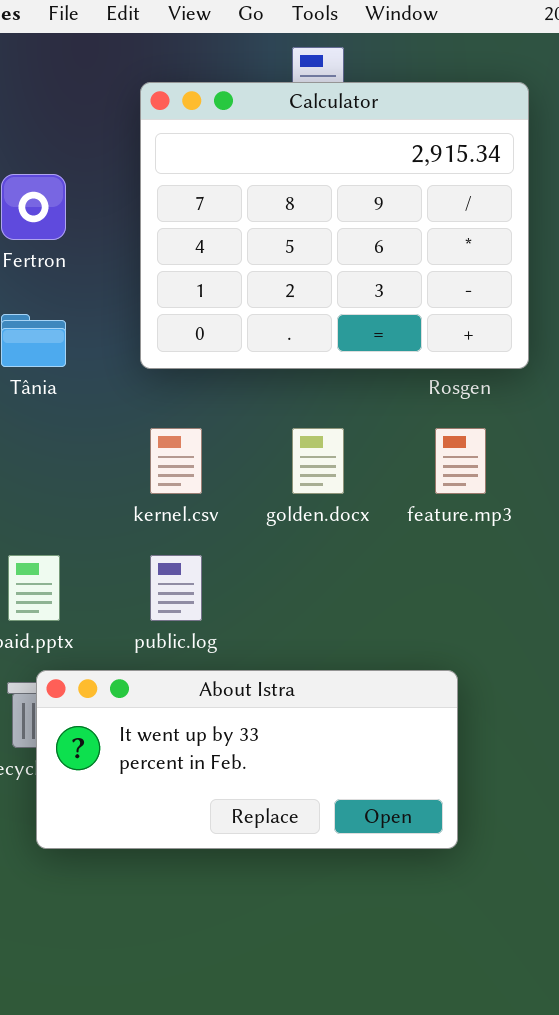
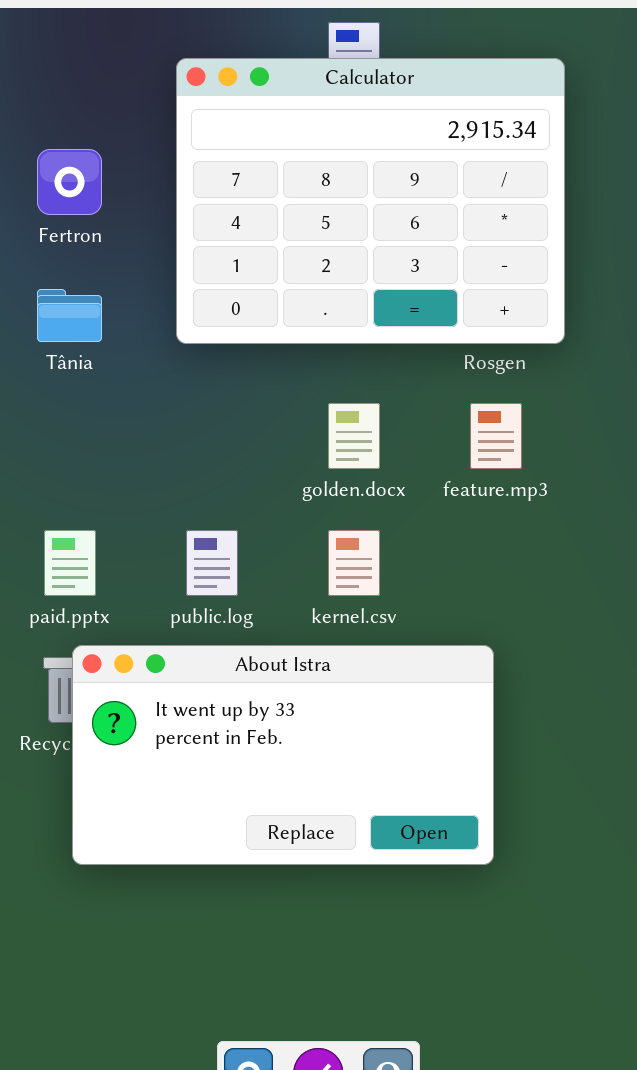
kernel.csv: [150,428,202,494] -> [328,530,380,596], moved
About Istra: [36,670,458,849] -> [72,645,494,865], resized

